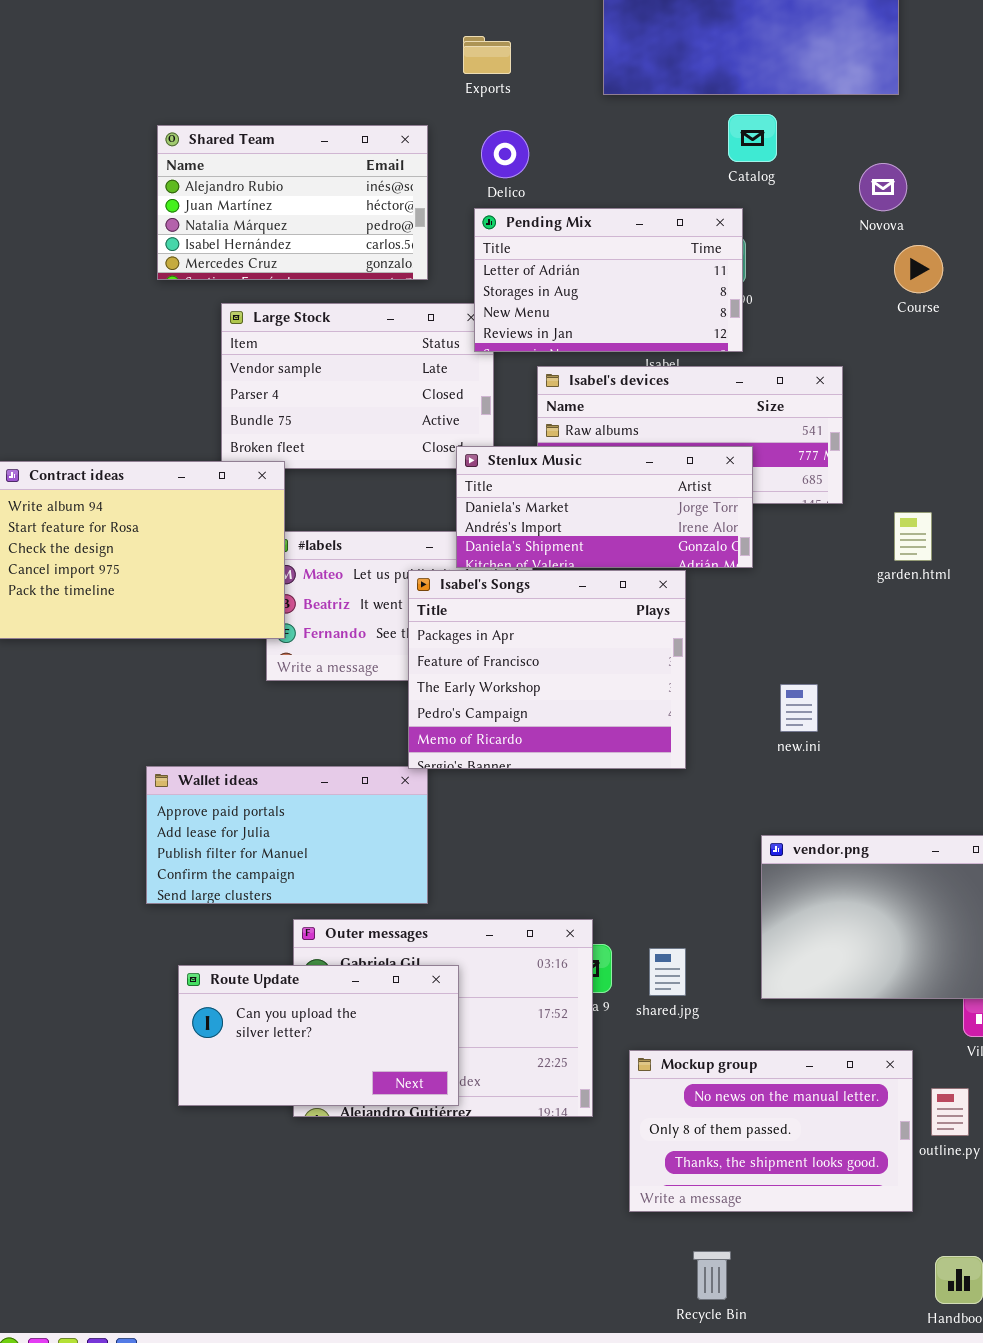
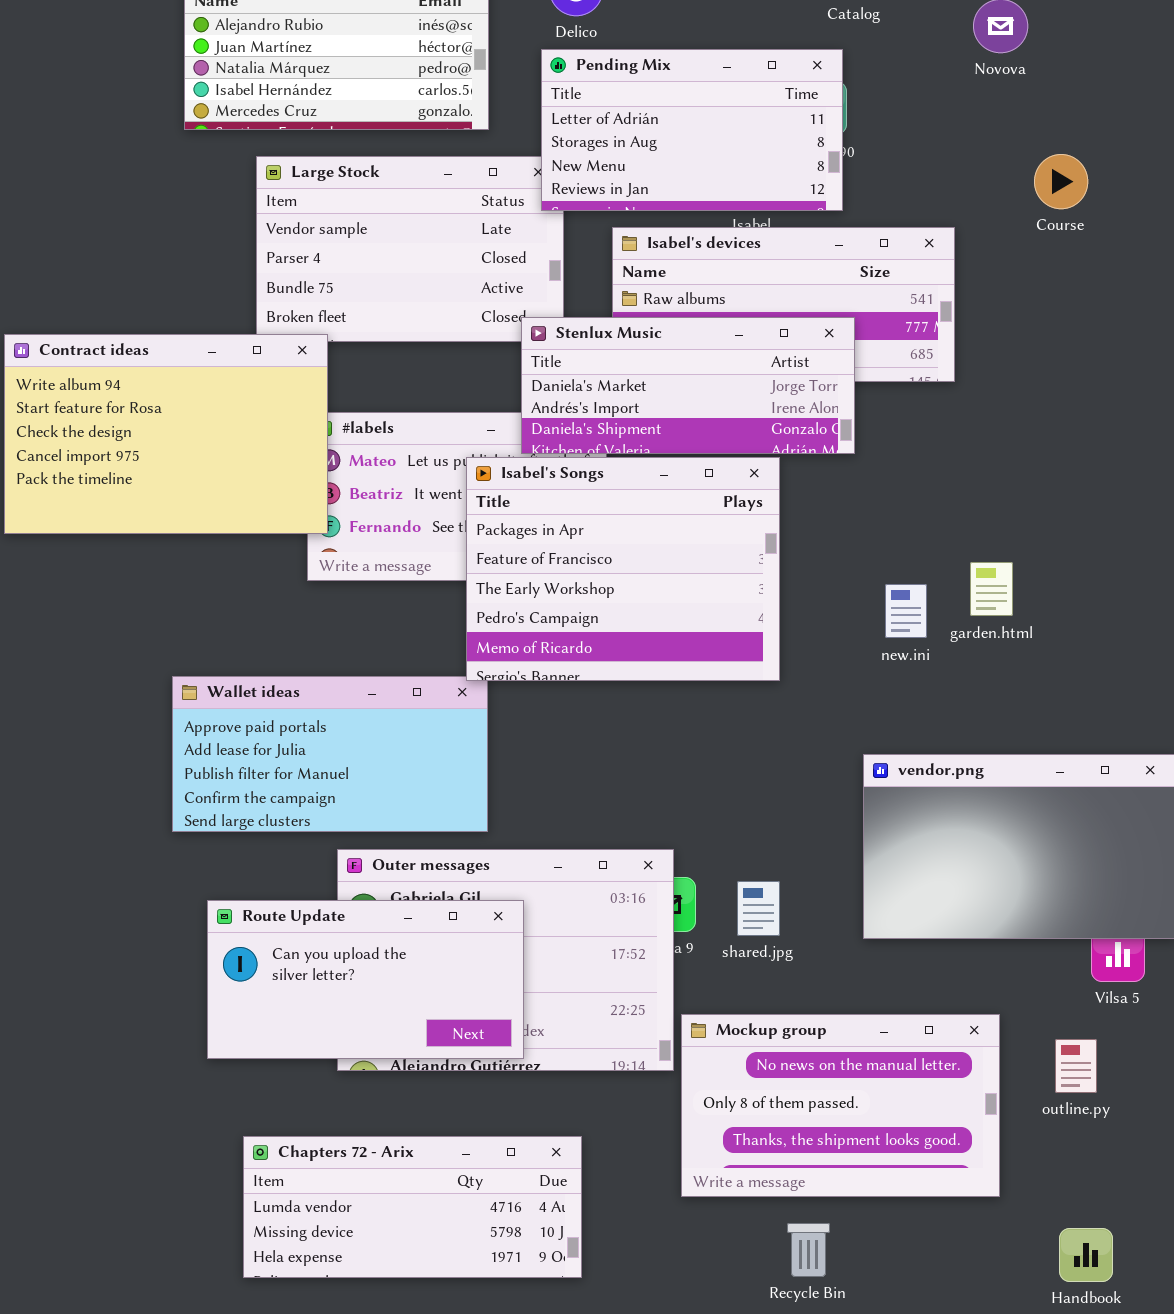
Course: [894,245,943,293] -> [1034,154,1088,209], moved
garden.html: [894,512,932,561] -> [970,562,1013,616], moved
Mockup group: [629,1050,913,1212] -> [681,1014,1000,1197], moved
Chapters 72 - Arix: none -> [243,1136,582,1278], opened

